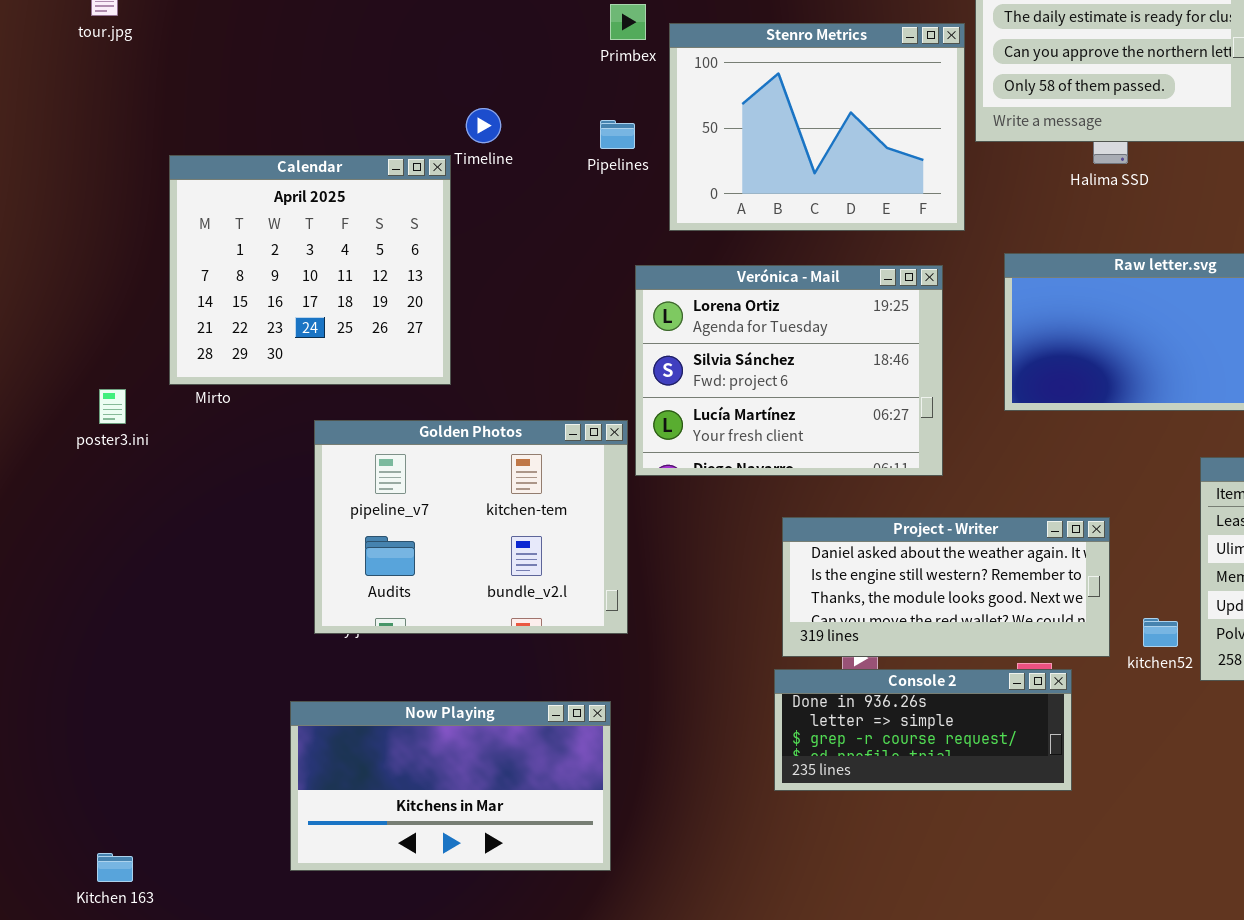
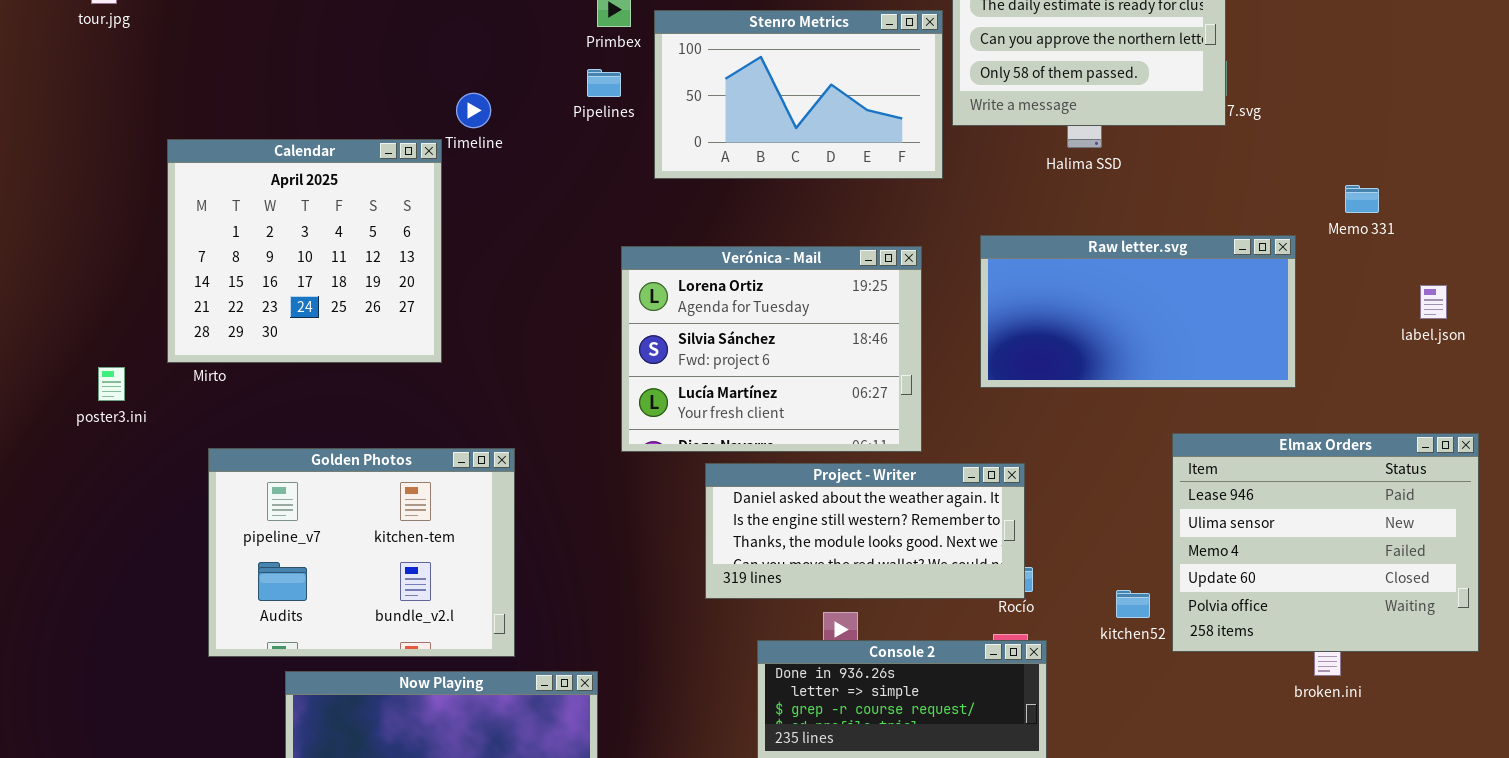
Stenro Metrics: [669,23,965,231] -> [654,10,943,179], resized
Pipelines: [600,120,635,149] -> [587,69,621,97], moved
Golden Photos: [314,420,628,634] -> [208,448,515,657], moved
Project - Writer: [782,517,1110,657] -> [705,463,1025,599], moved

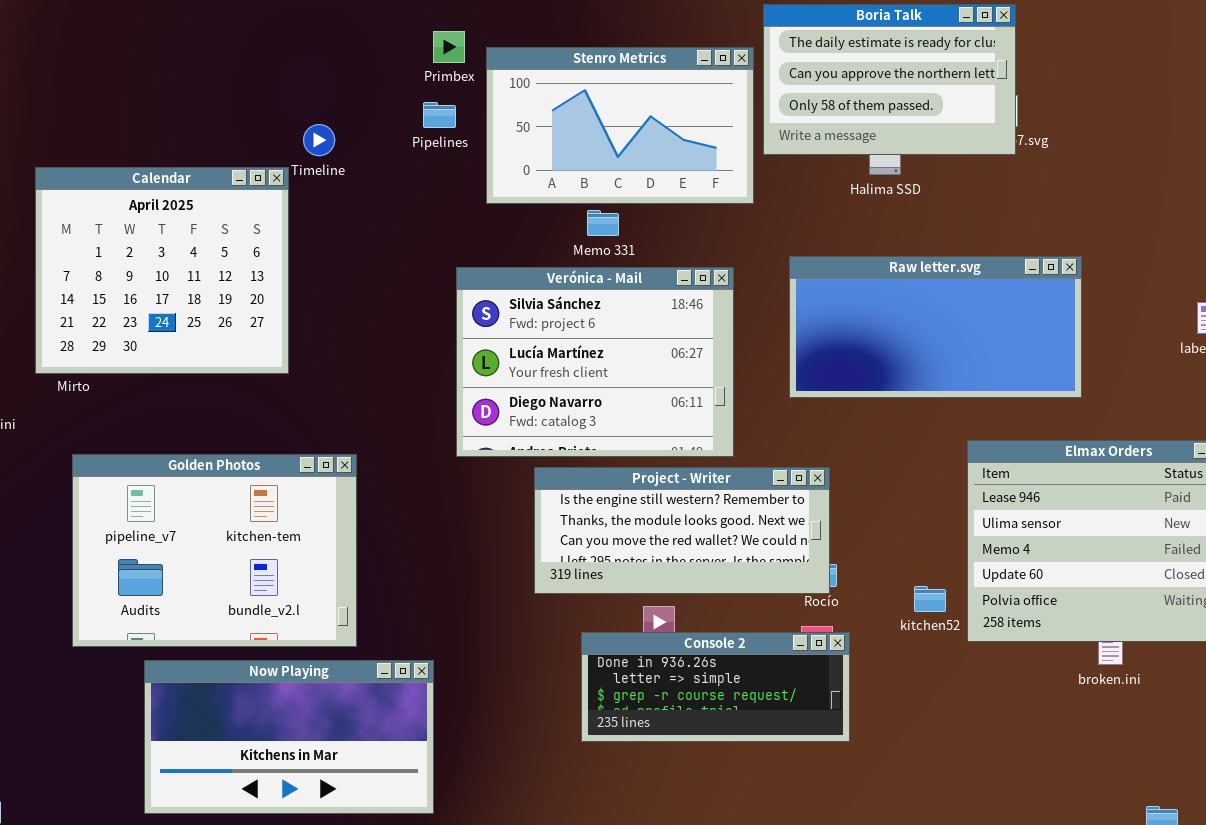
Memo 331: [1345,185,1379,213] -> [587,210,619,236], moved
Verónica - Mail: [621,246,922,452] -> [456,267,734,457], scrolled down 1 row
Project - Writer: [705,463,1025,599] -> [534,467,830,594], scrolled down 1 row

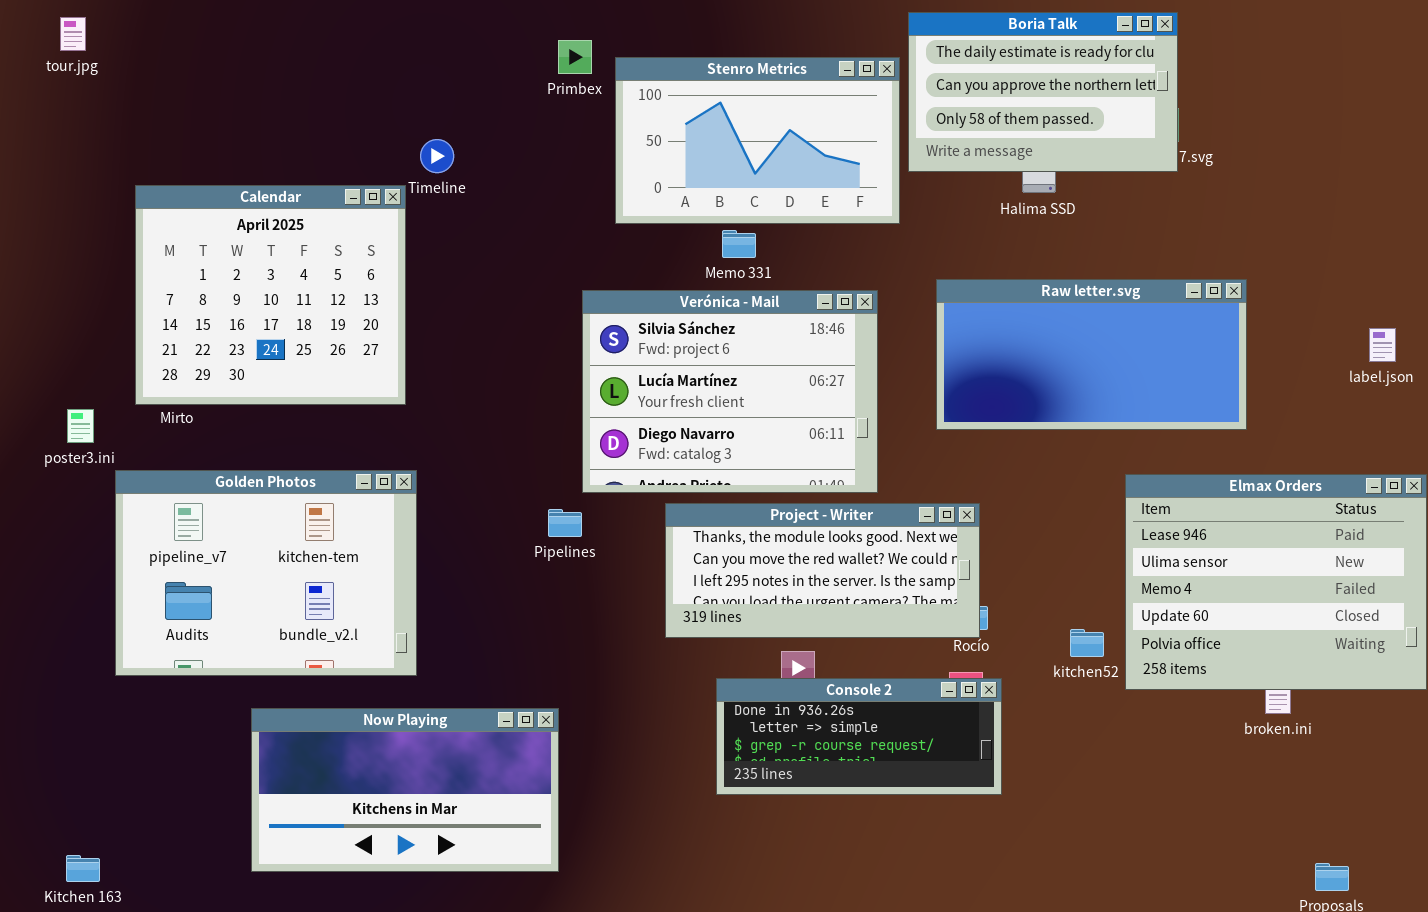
Pipelines: [423,102,456,128] -> [548,509,582,537], moved
Golden Photos: [72,454,357,647] -> [115,470,417,676], moved
Project - Writer: [534,467,830,594] -> [665,503,980,638], scrolled down 1 row

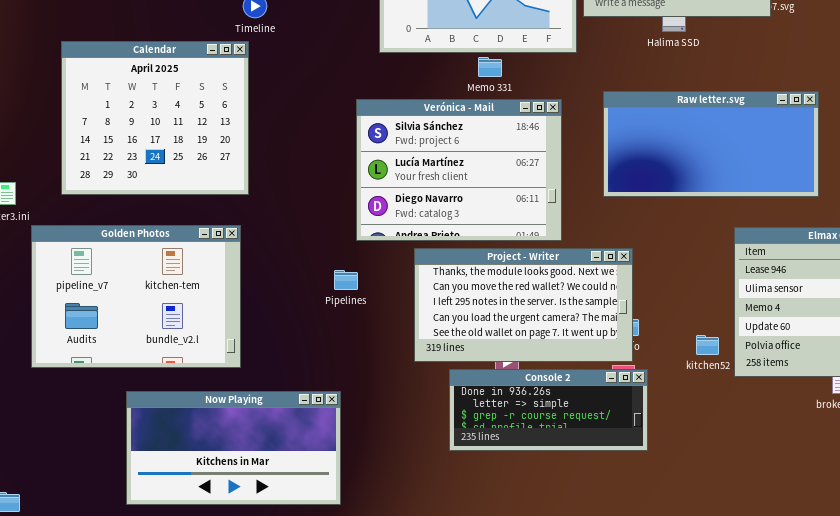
Calendar: [135,185,406,405] -> [61,41,249,195], moved
Memo 331: [722,230,756,258] -> [478,57,502,77], moved
Project - Writer: [665,503,980,638] -> [414,248,633,362], resized
Pipelines: [548,509,582,537] -> [334,270,358,290], moved

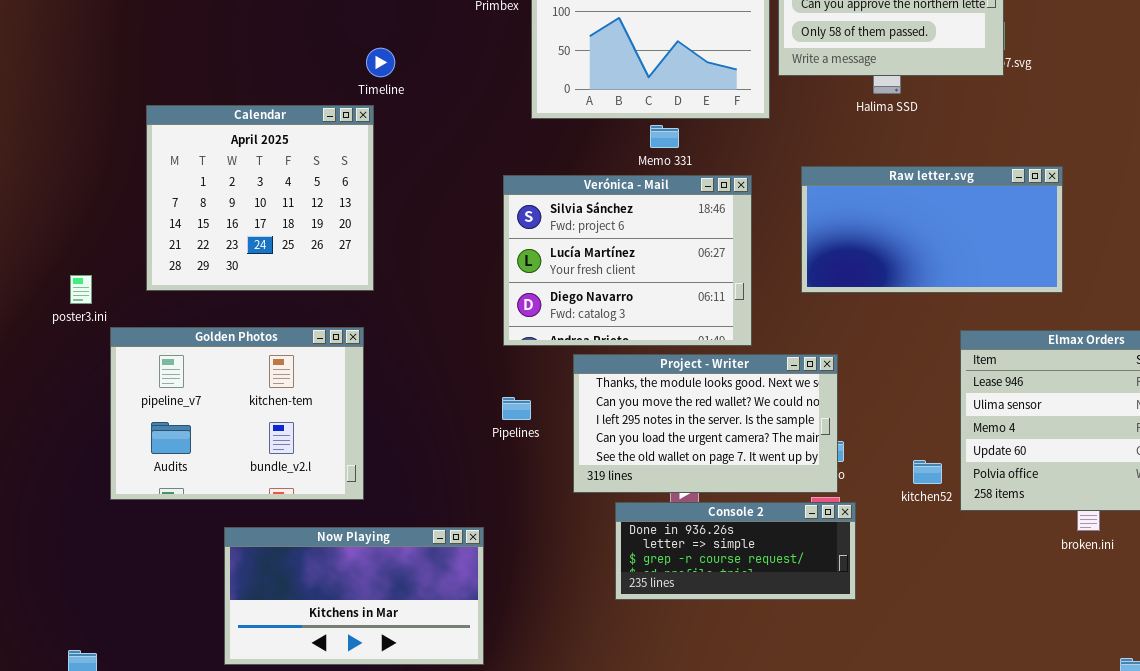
Pipelines: [334,270,358,290] -> [502,397,531,420], moved

